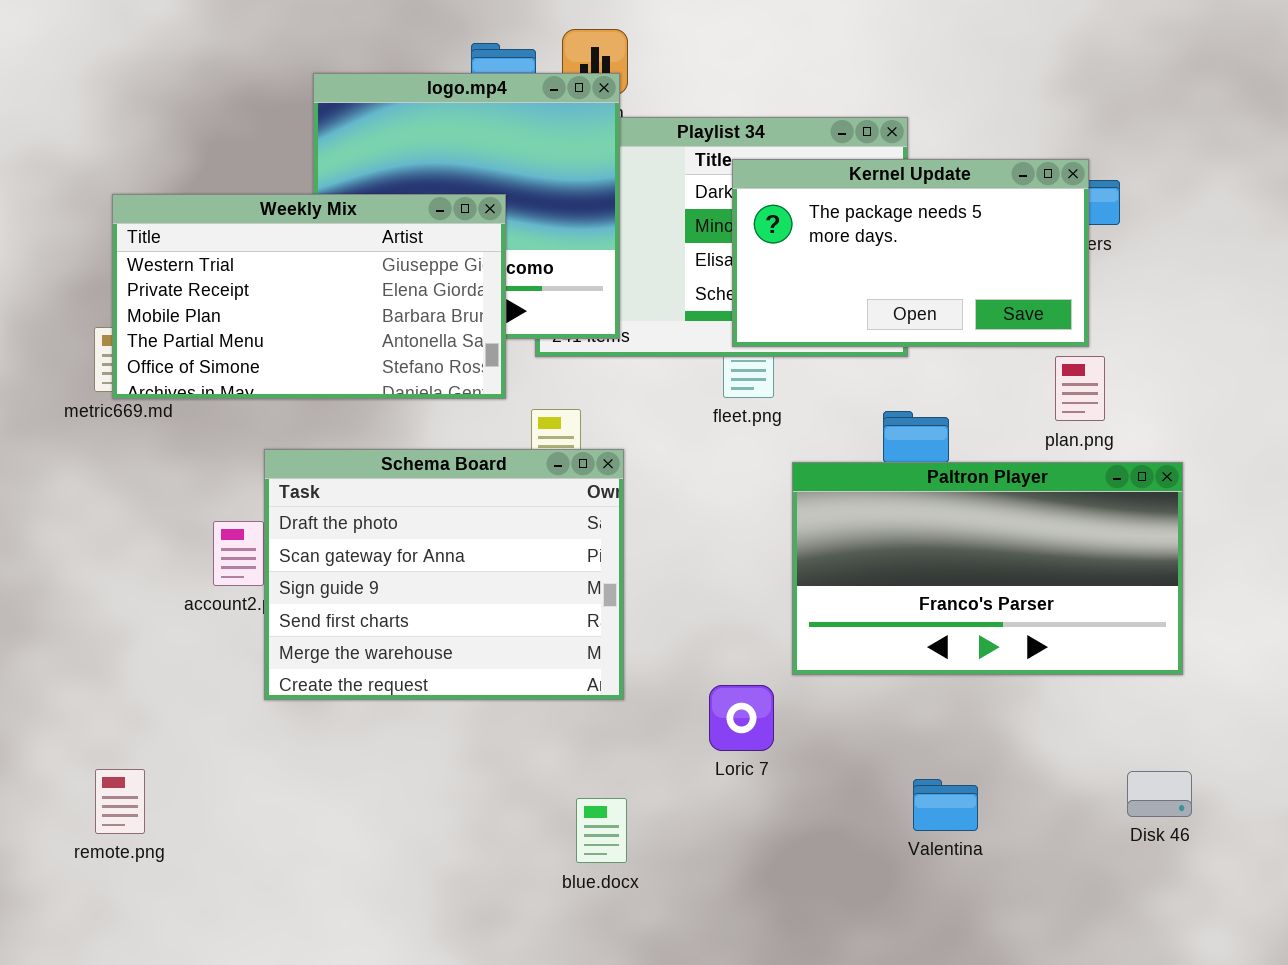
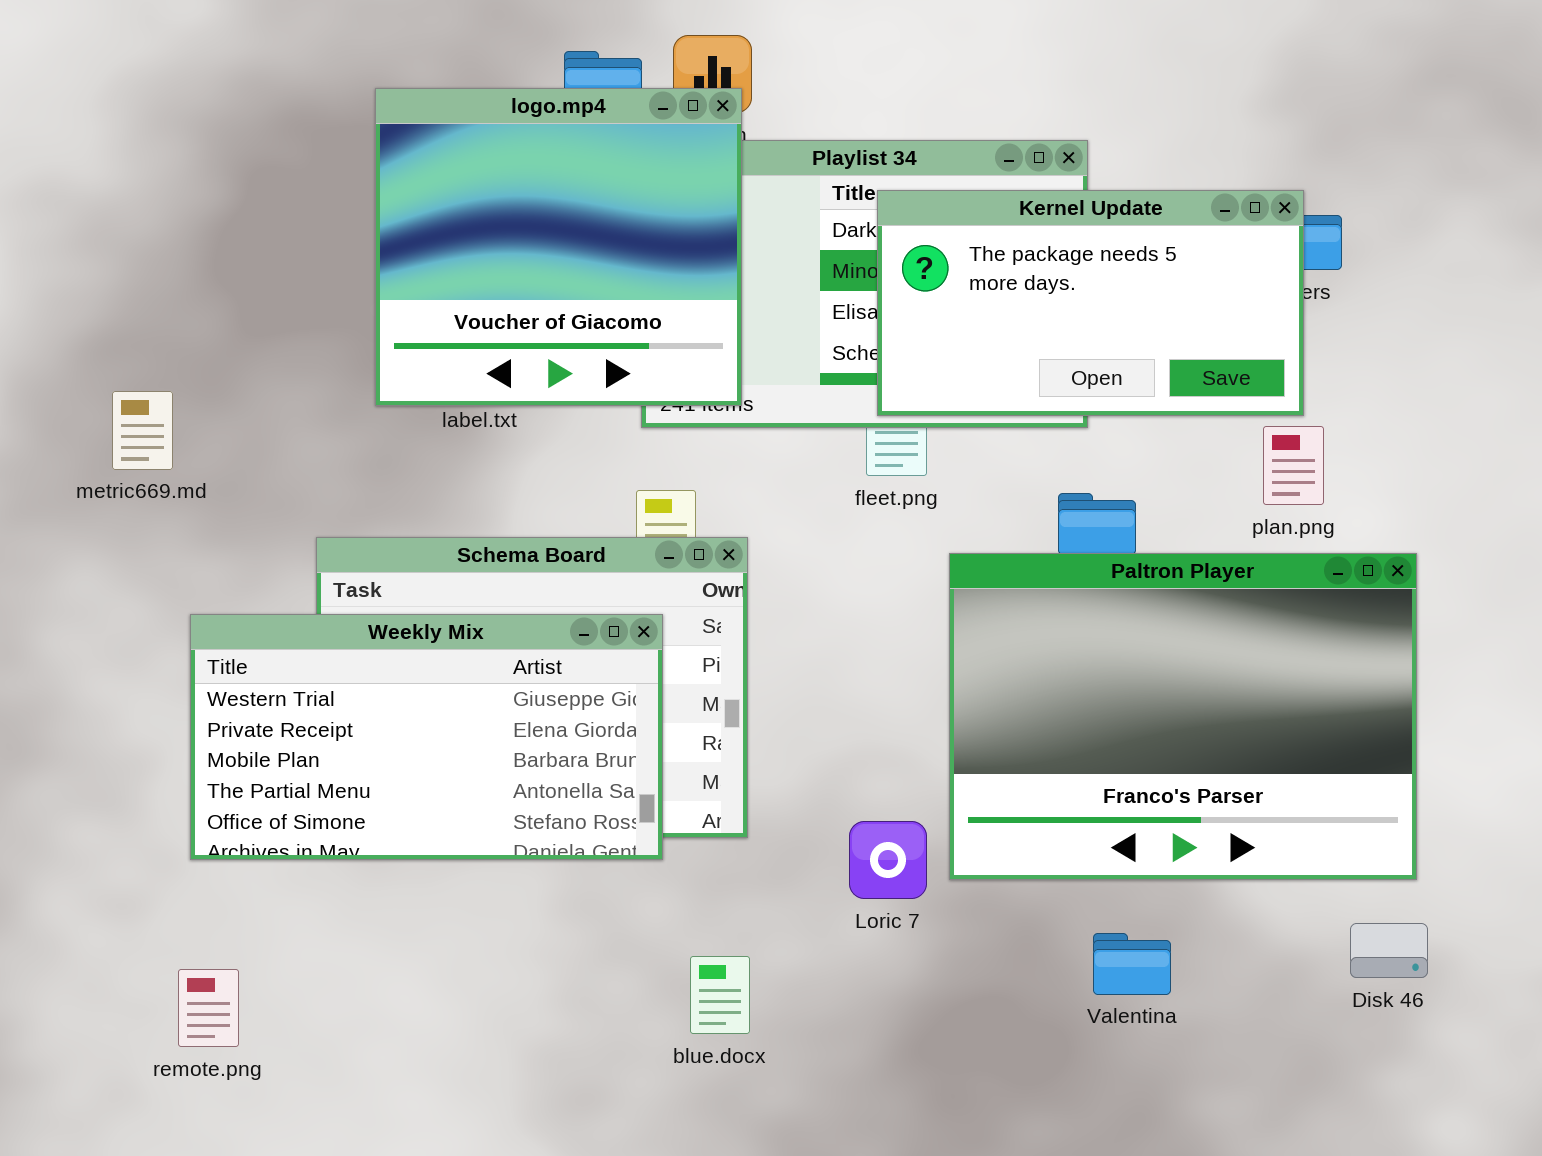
Weekly Mix: [112,194,506,399] -> [190,614,663,860], moved
Paltron Player: [792,462,1183,675] -> [949,553,1417,880], resized
remote.png: [95,769,145,834] -> [178,969,239,1047], moved

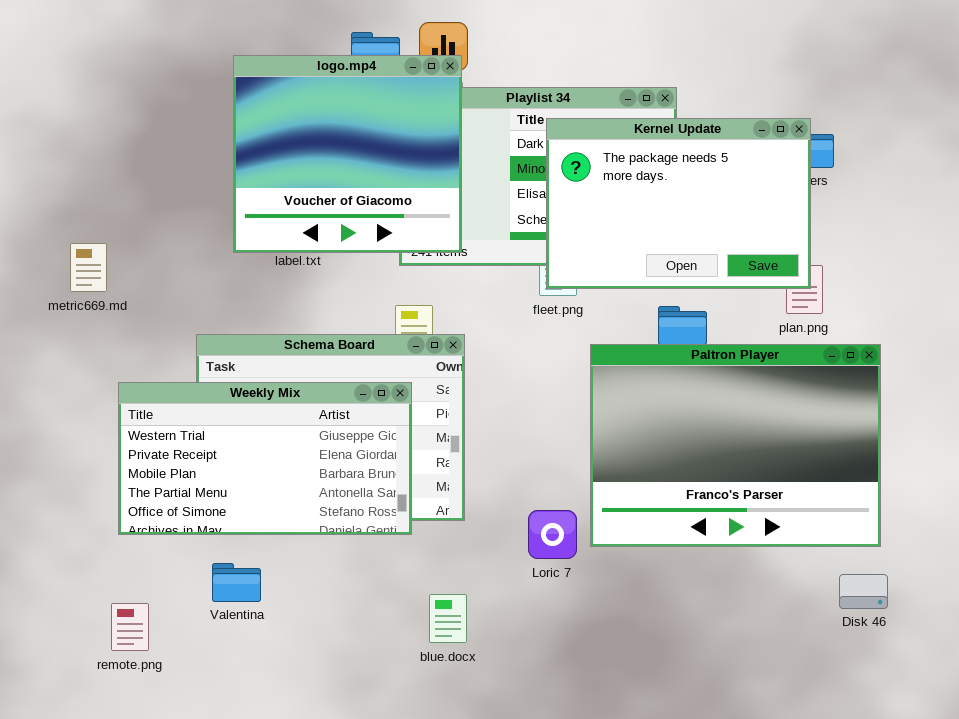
Kernel Update: [877,190,1304,416] -> [546,118,811,289], resized
Valentina: [1093,933,1171,995] -> [212,563,261,602], moved

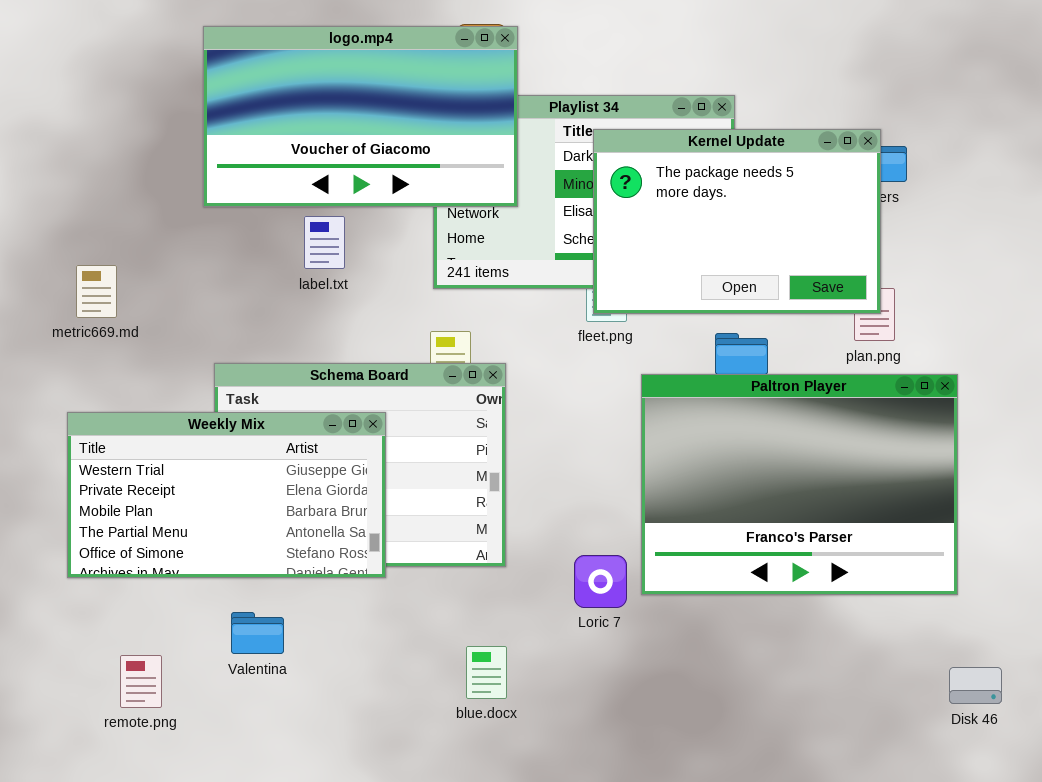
logo.mp4: [233,55,462,253] -> [203,26,518,207], moved, resized
Weekly Mix: [118,382,412,535] -> [67,412,386,578], moved
Disk 46: [839,574,888,609] -> [949,667,1002,704], moved

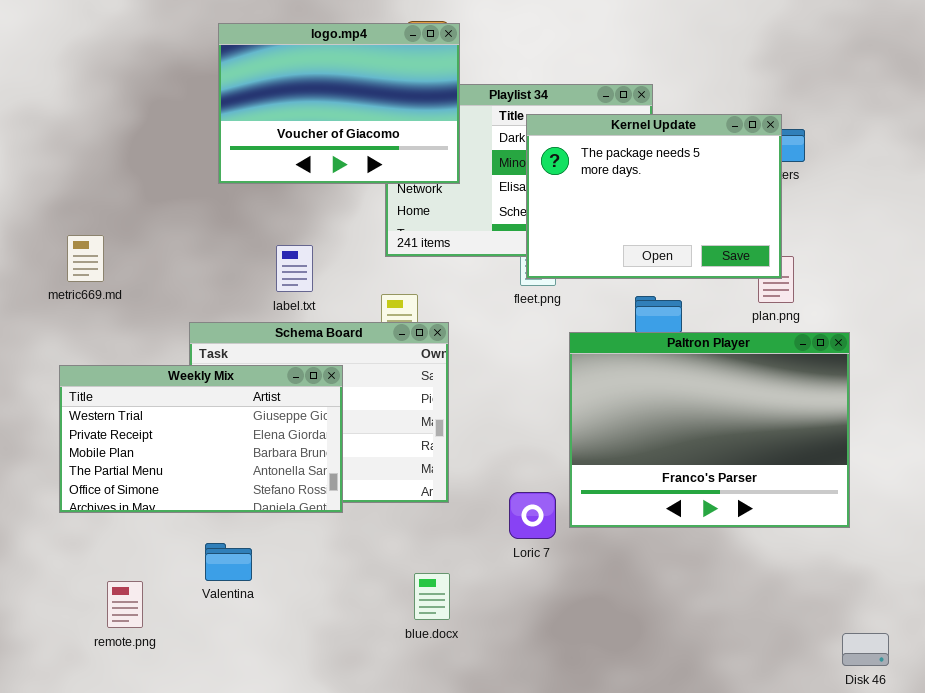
logo.mp4: [203,26,518,207] -> [218,23,460,184], resized
label.txt: [304,216,345,269] -> [276,245,313,292], moved
Disk 46: [949,667,1002,704] -> [842,633,889,666], moved

